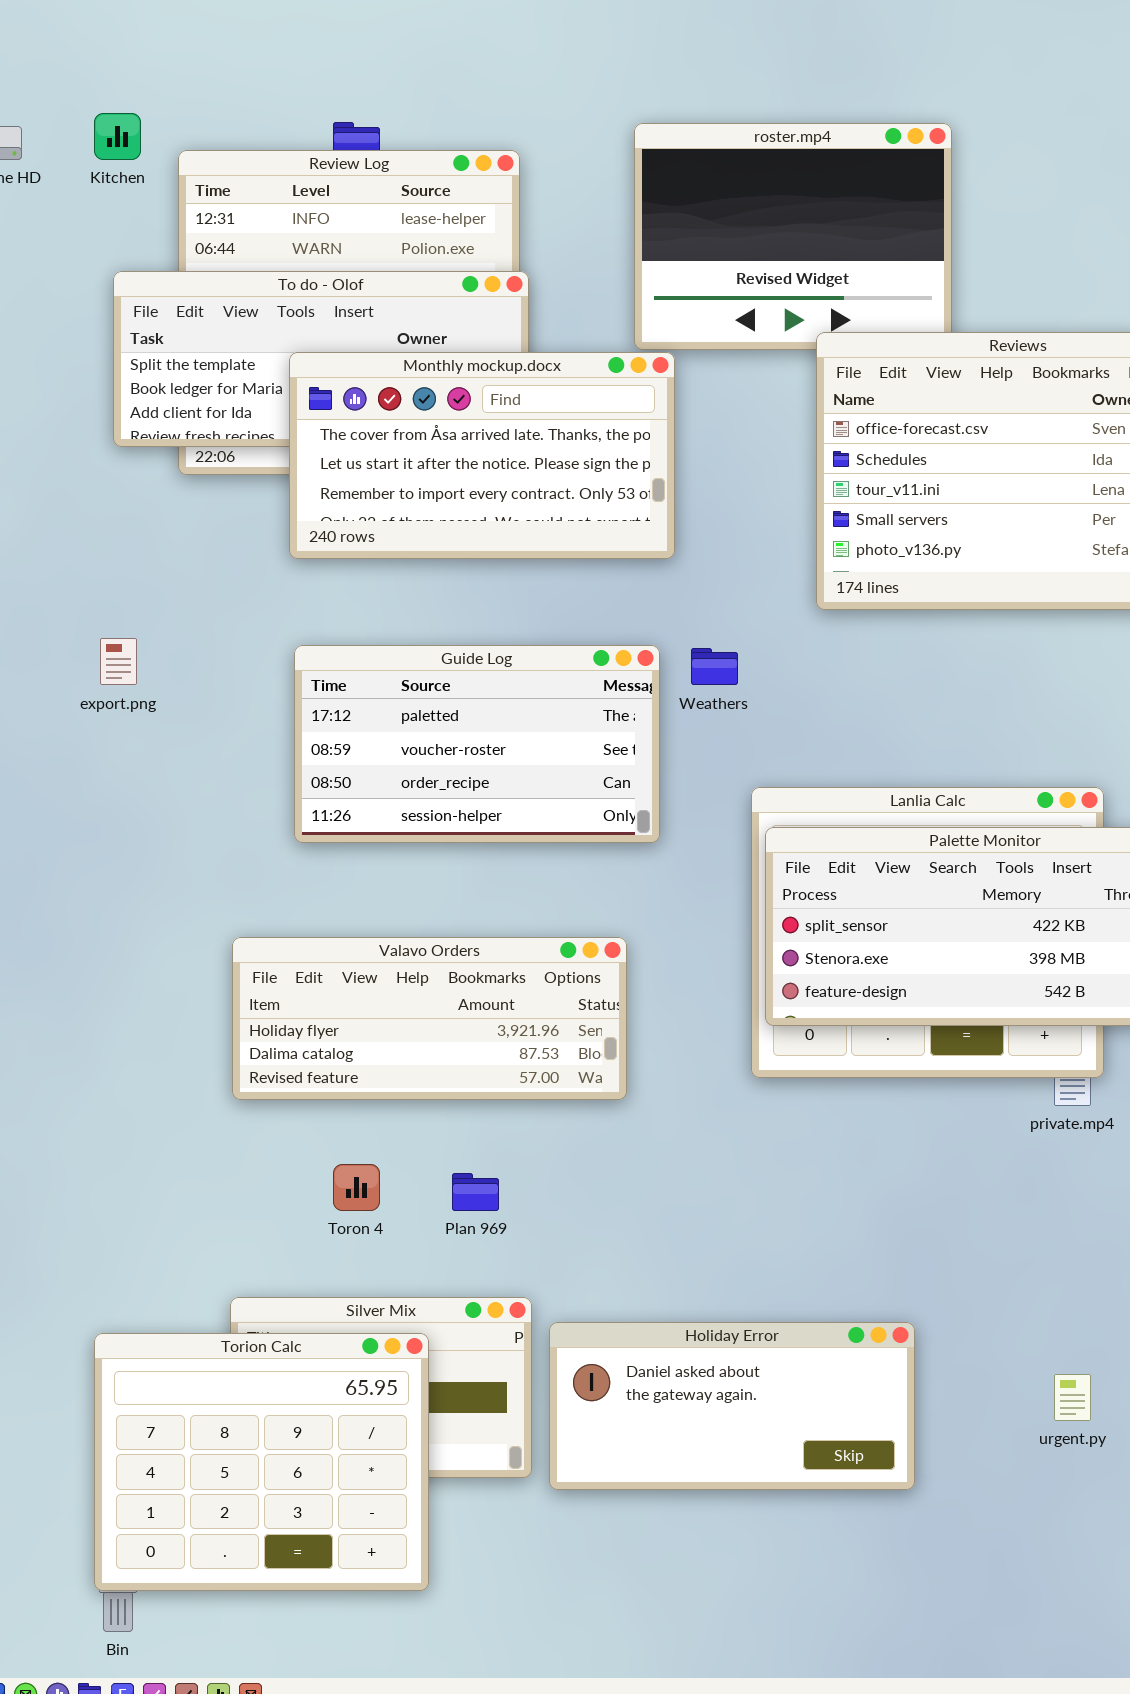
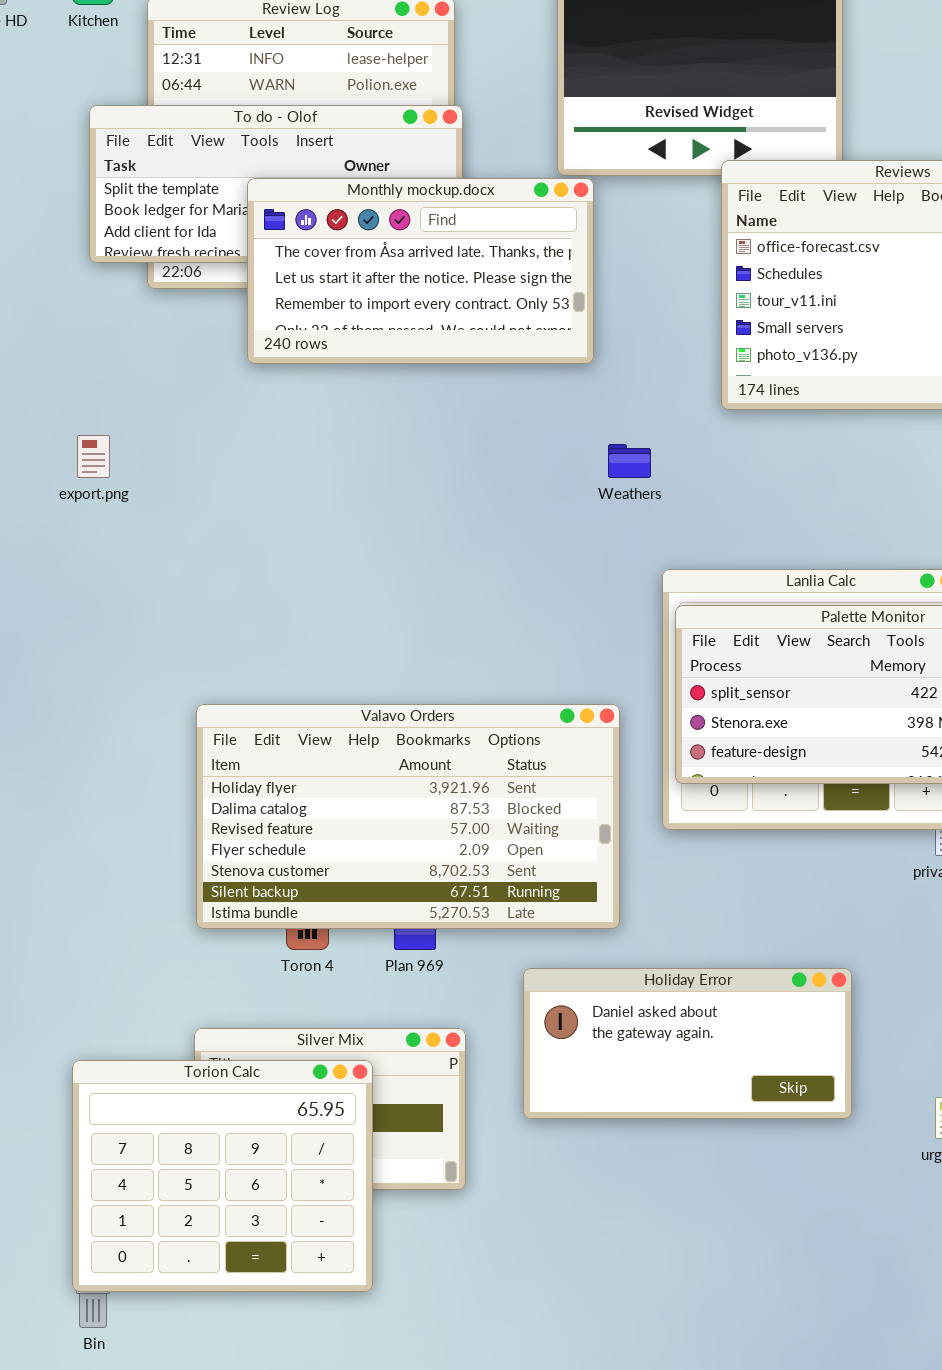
Guide Log: [294,645,660,843] -> none, closed
Valavo Orders: [232,937,627,1100] -> [196,704,620,929], resized
Holiday Error: [549,1322,915,1490] -> [523,968,852,1119], moved

